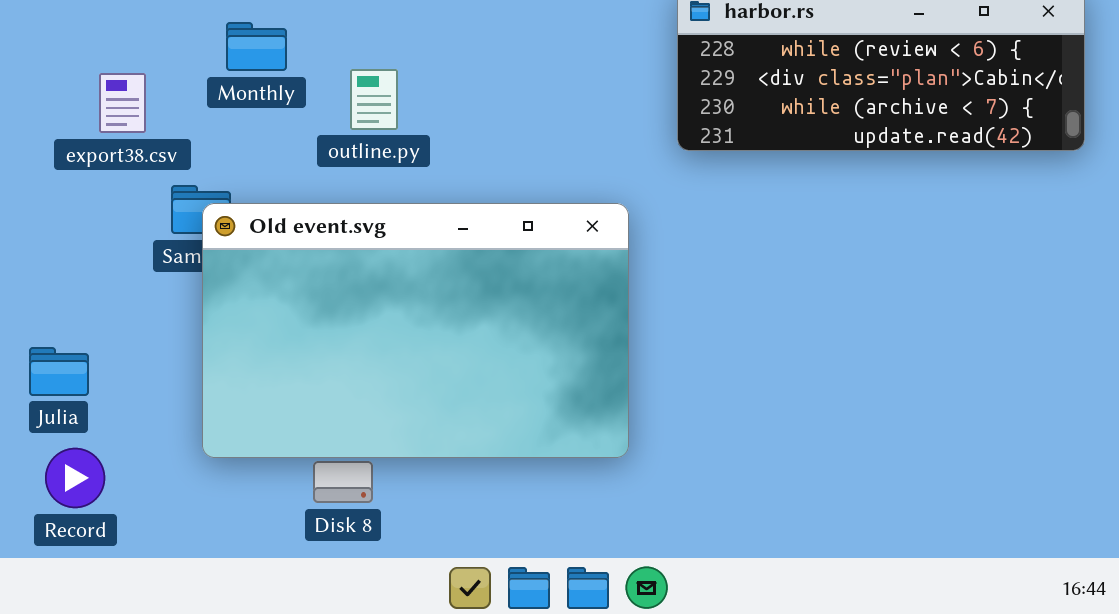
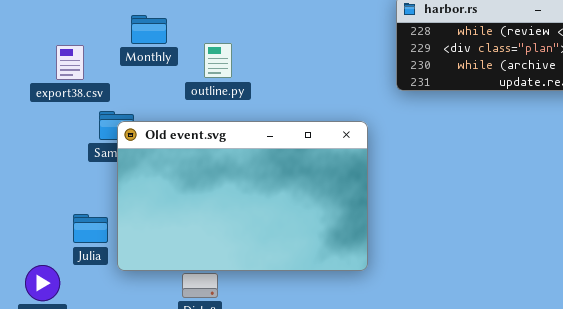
Julia: [29,347,89,396] -> [73,214,108,243], moved

